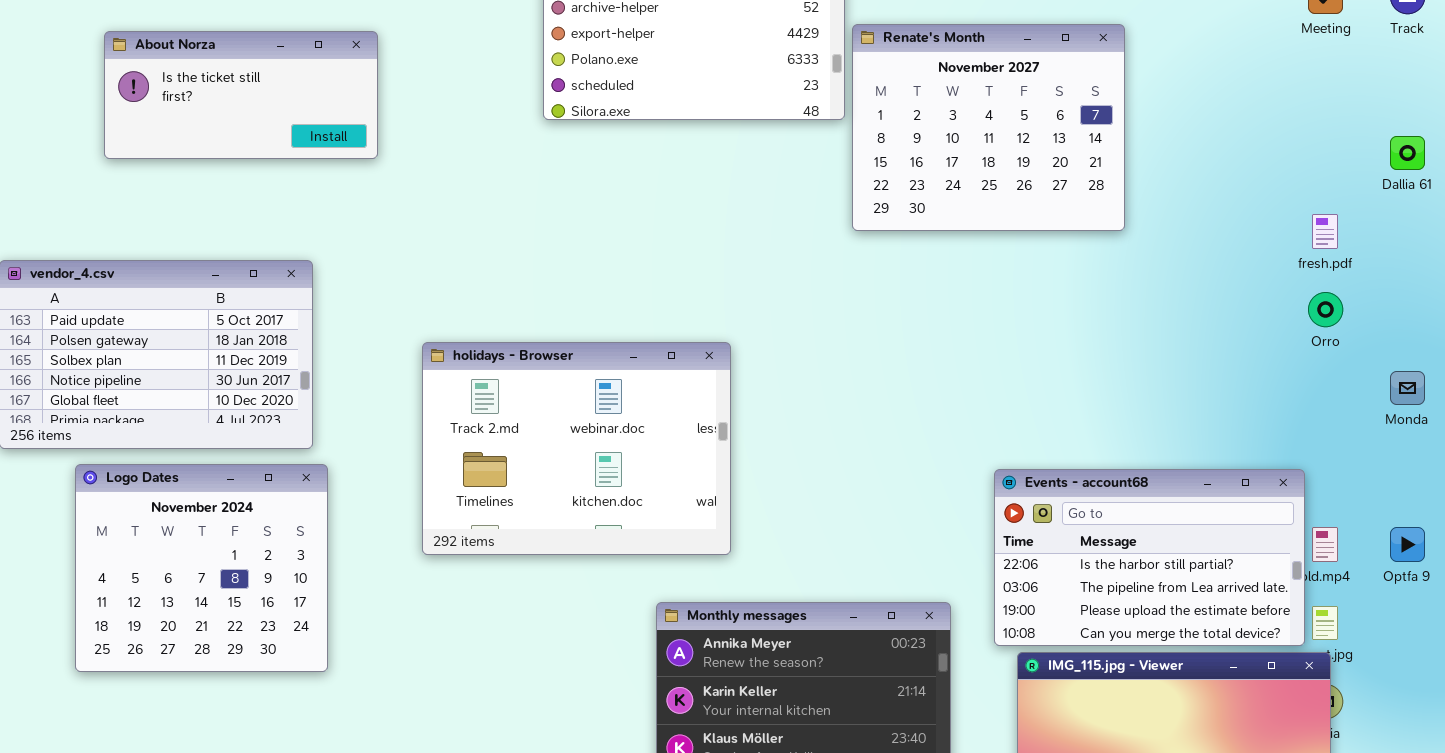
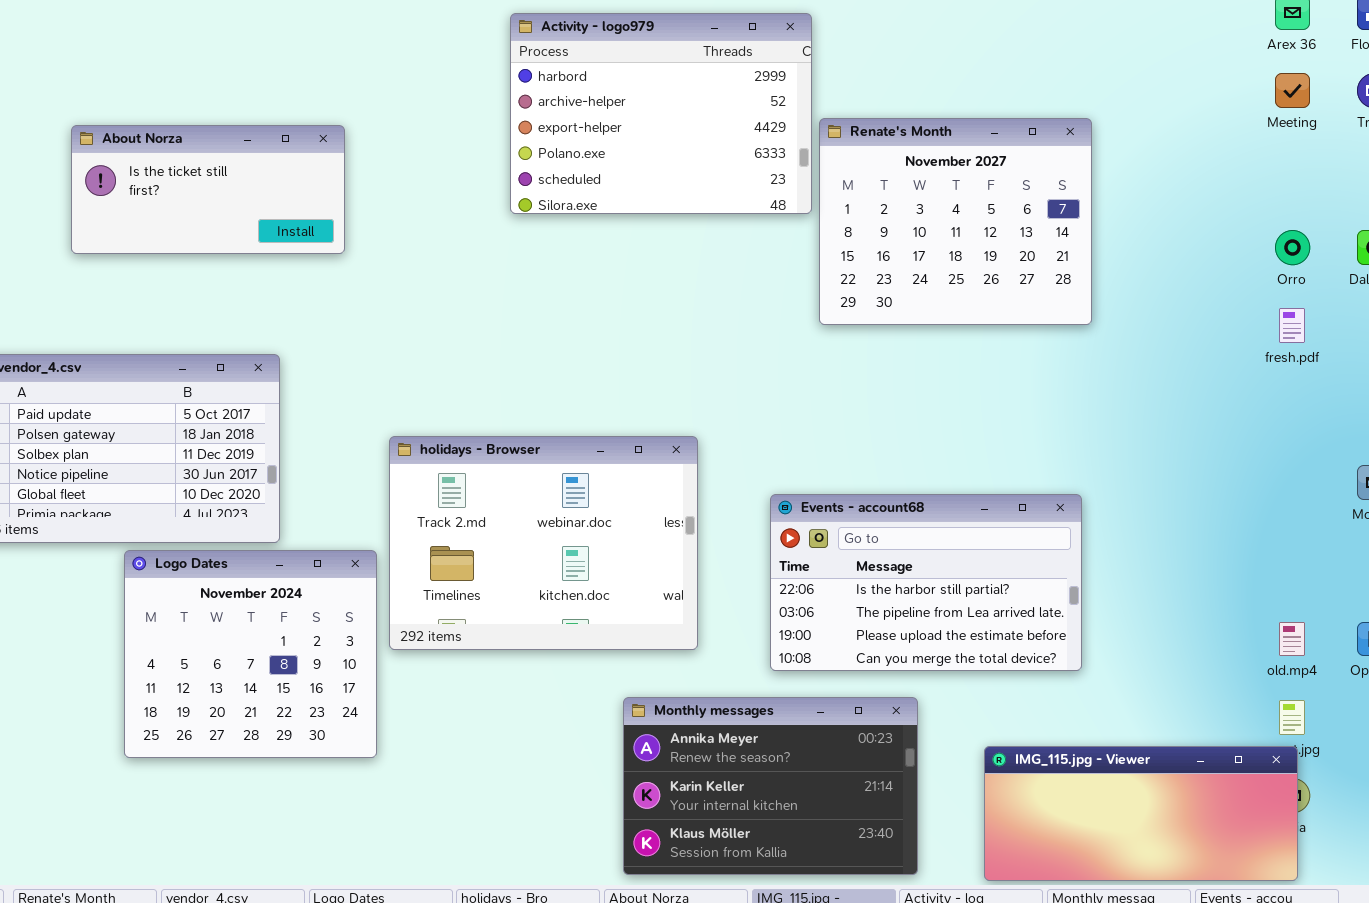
Orro: [1308,292,1343,327] -> [1275,230,1310,265], moved
Logo Dates: [75,464,328,672] -> [124,550,377,758], moved
Events - account68: [994,469,1305,646] -> [770,494,1082,671], moved

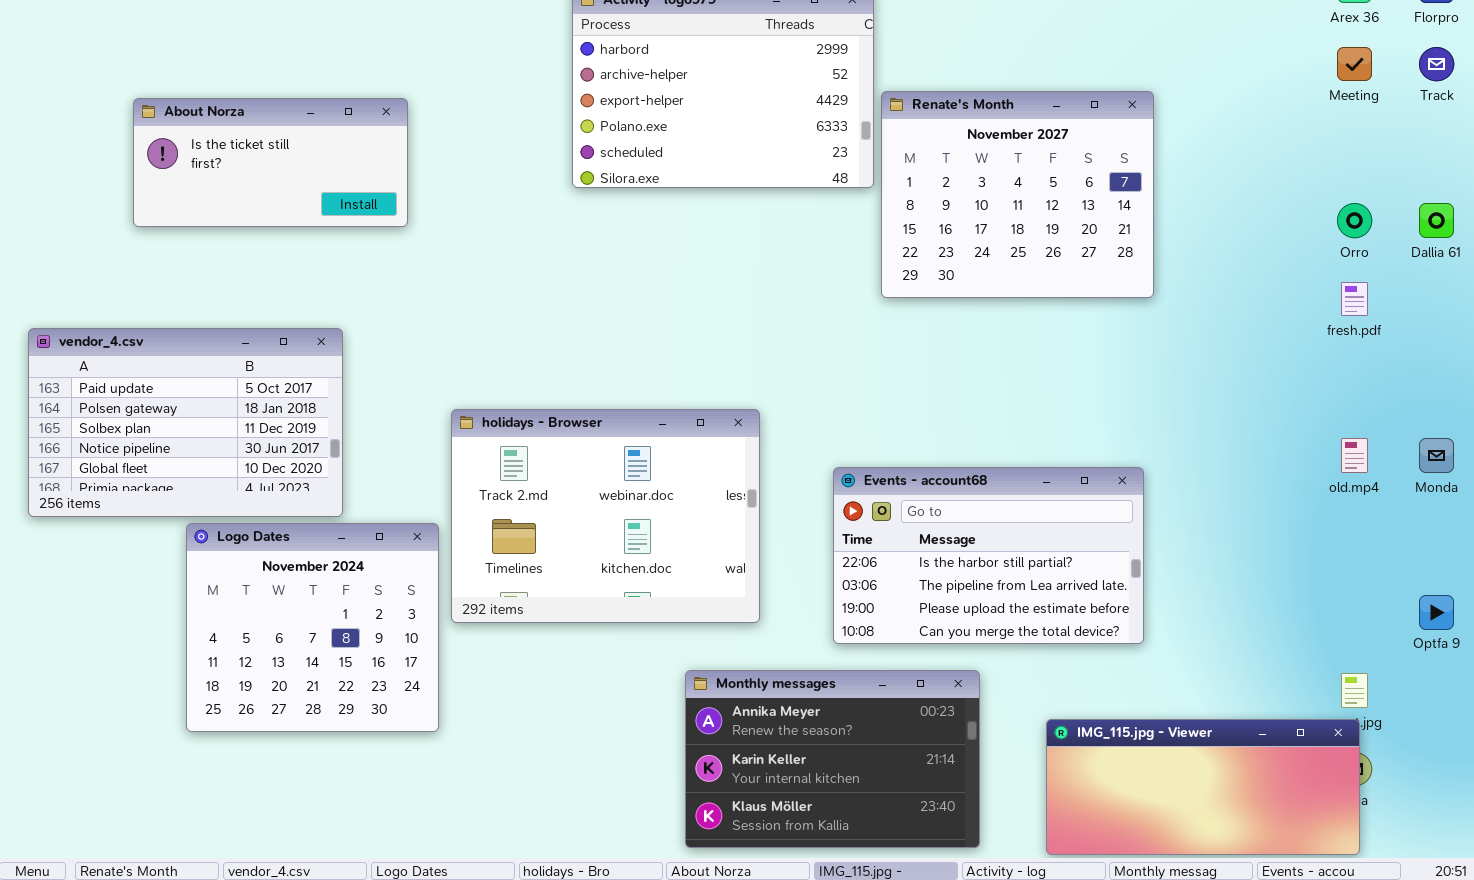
old.mp4: [1279,622,1305,656] -> [1341,438,1368,473], moved

